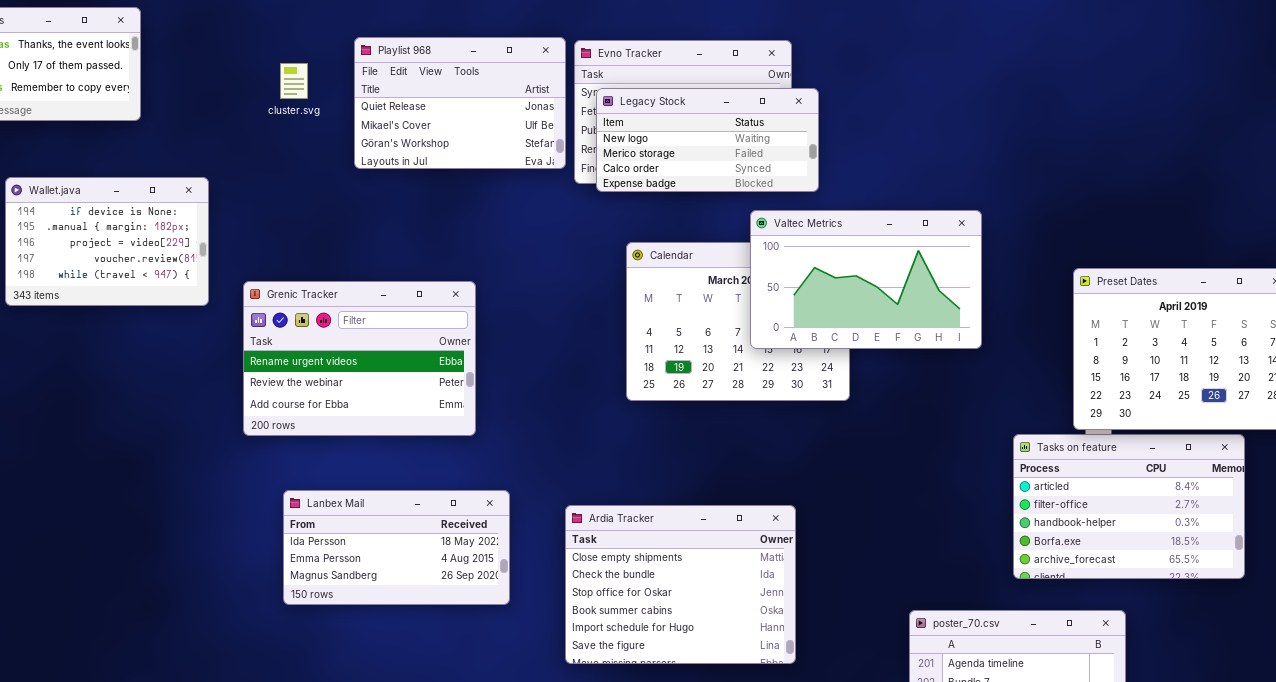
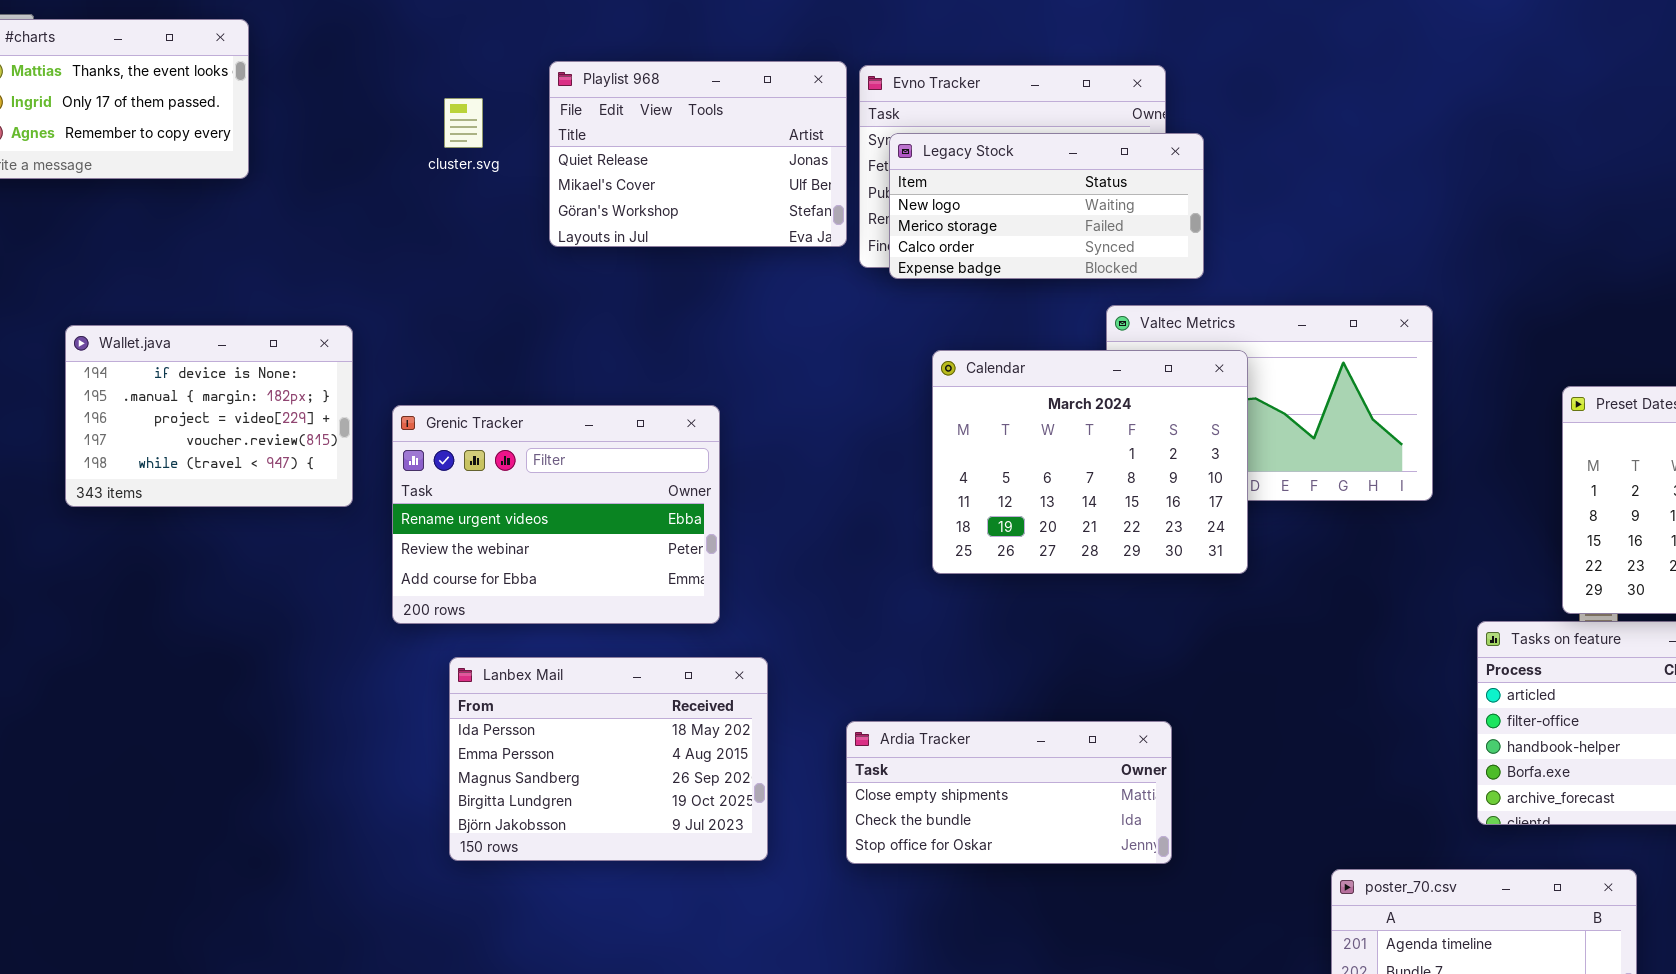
Wallet.java: [5,177,209,306] -> [65,325,353,507], moved
Calendar: [626,242,850,401] -> [932,350,1248,574], raised
Lanbex Mail: [283,490,510,605] -> [449,657,768,861], resized
Ardia Tracker: [565,505,796,664] -> [846,721,1172,864], resized

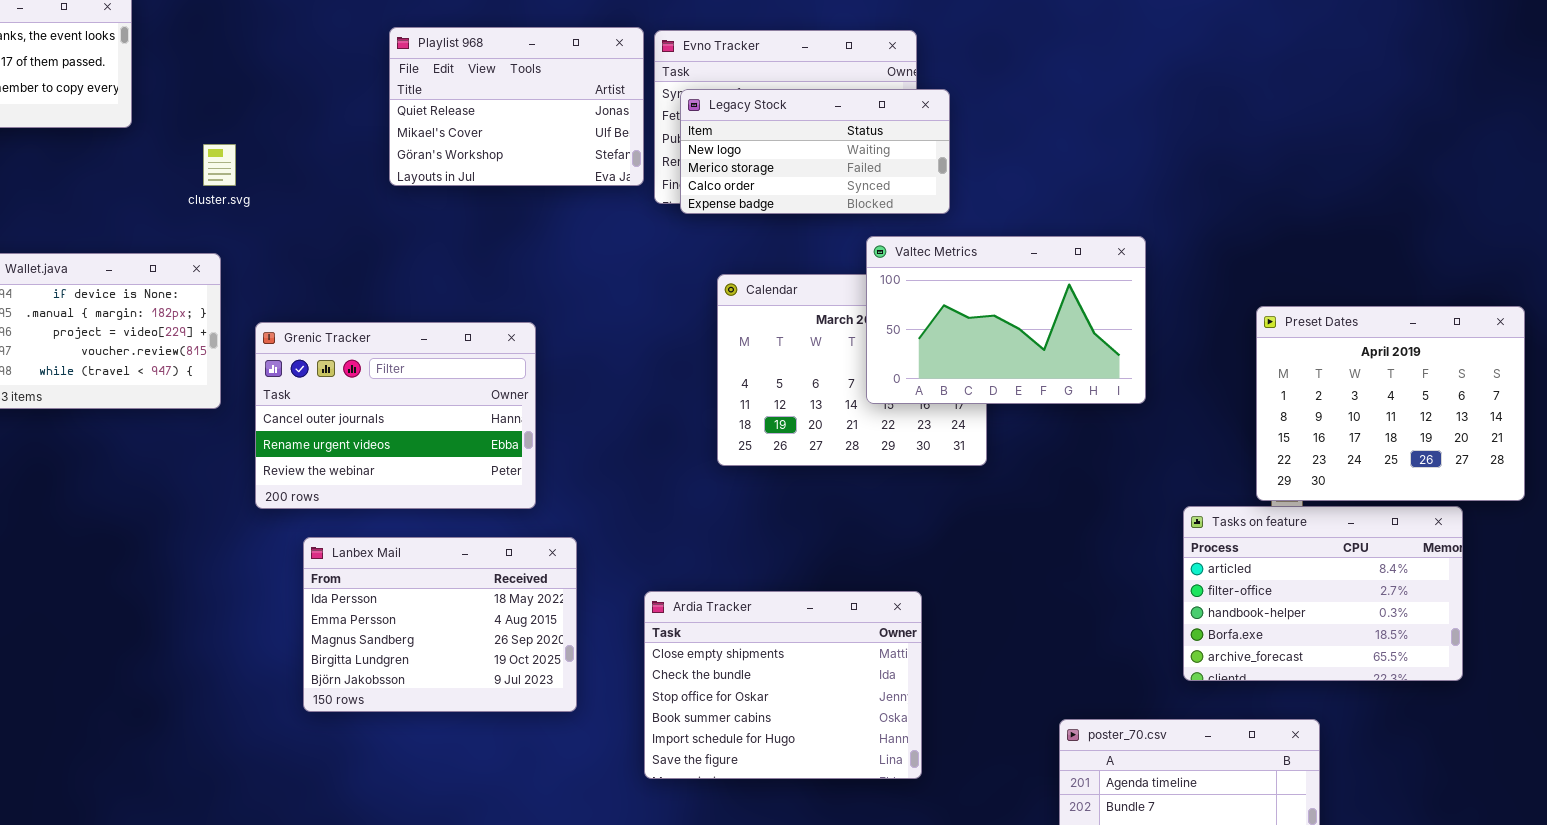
cluster.svg: [444,98,483,148] -> [203,144,236,186], moved
Valtec Metrics: [1106,305,1433,501] -> [866,236,1146,404], raised
Grenic Tracker: [392,405,720,624] -> [255,322,536,509], scrolled up 1 row
Ardia Tracker: [846,721,1172,864] -> [644,591,922,779], resized

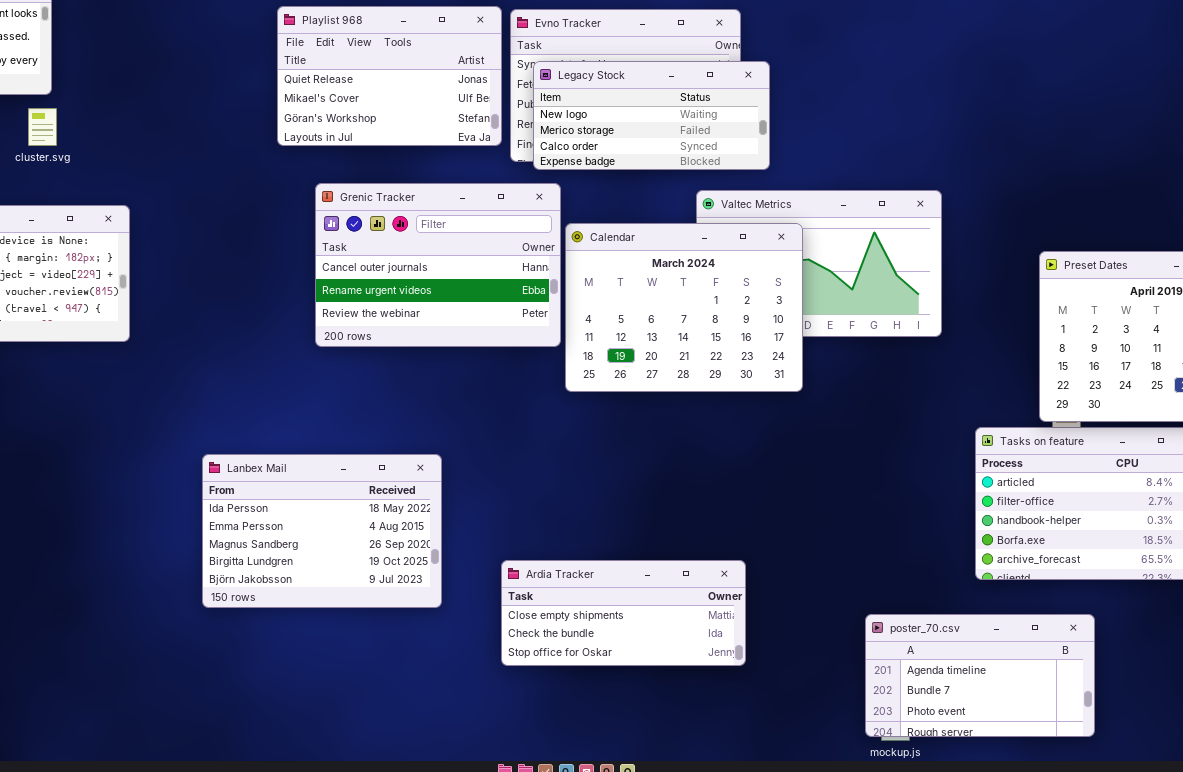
cluster.svg: [203,144,236,186] -> [28,108,57,146], moved
Calendar: [717,274,987,466] -> [565,223,803,392], raised
Grenic Tracker: [255,322,536,509] -> [315,183,561,347], moved
Ardia Tracker: [644,591,922,779] -> [501,560,746,666], resized

